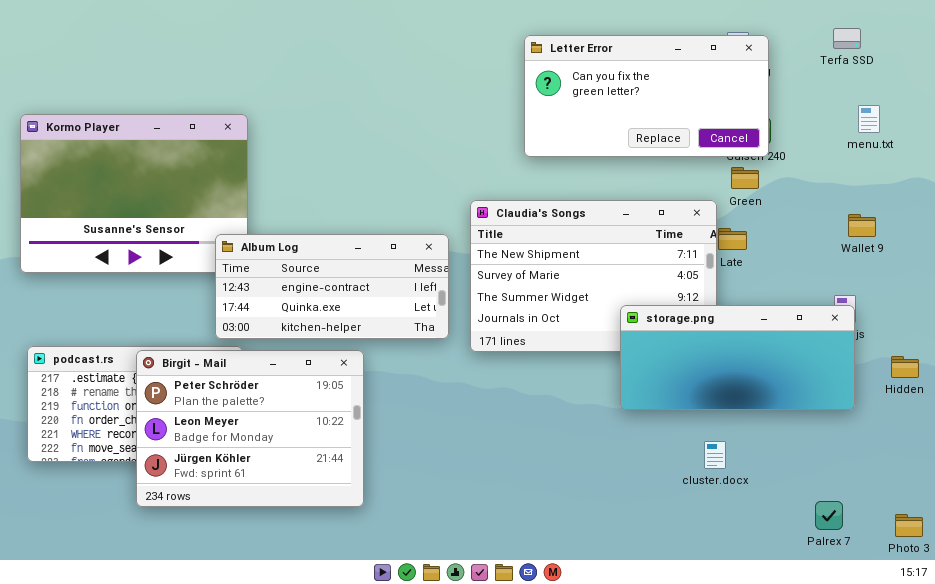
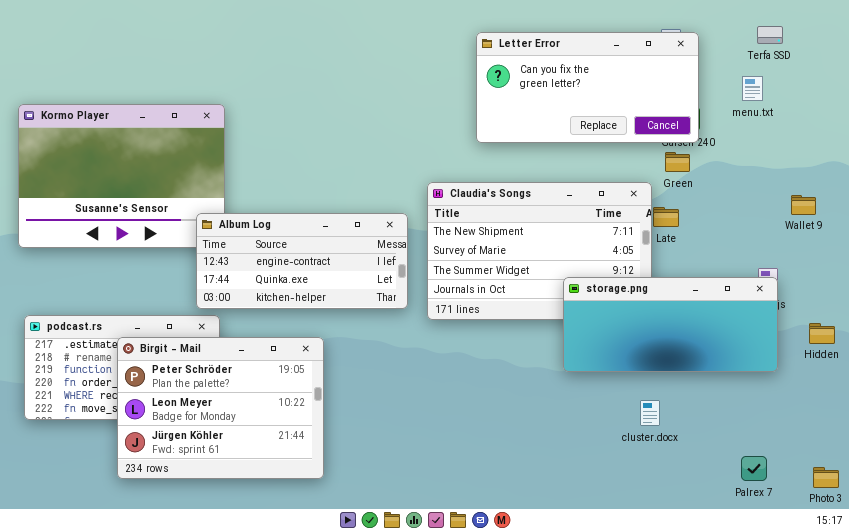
menu.txt: [858,105,880,133] -> [742,76,763,101], moved
Wallet 9: [848,214,876,237] -> [791,195,816,215], moved
Birgit - Mail: [136,350,364,507] -> [117,337,324,479], moved

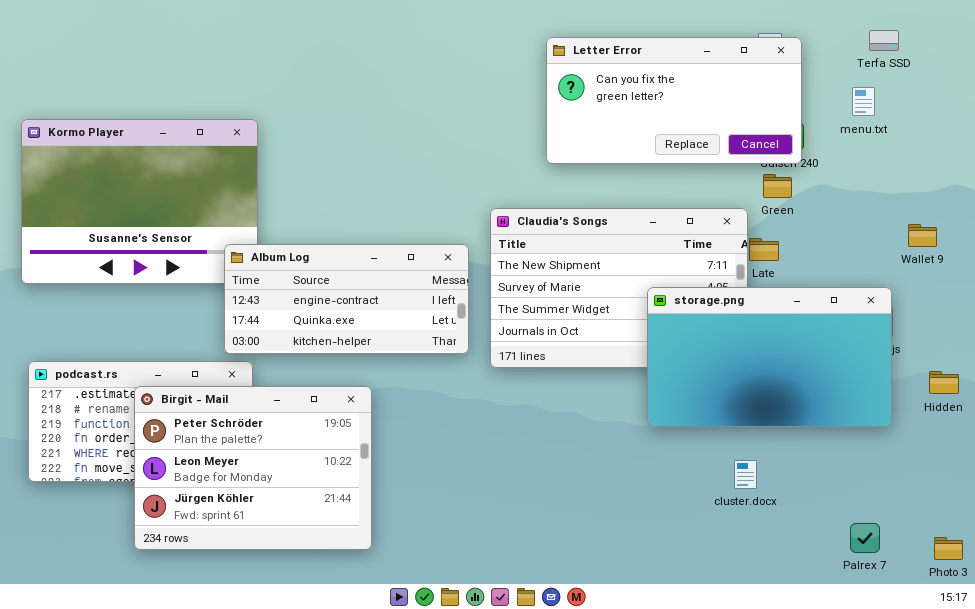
storage.png: [563,277,778,372] -> [647,287,892,427], resized

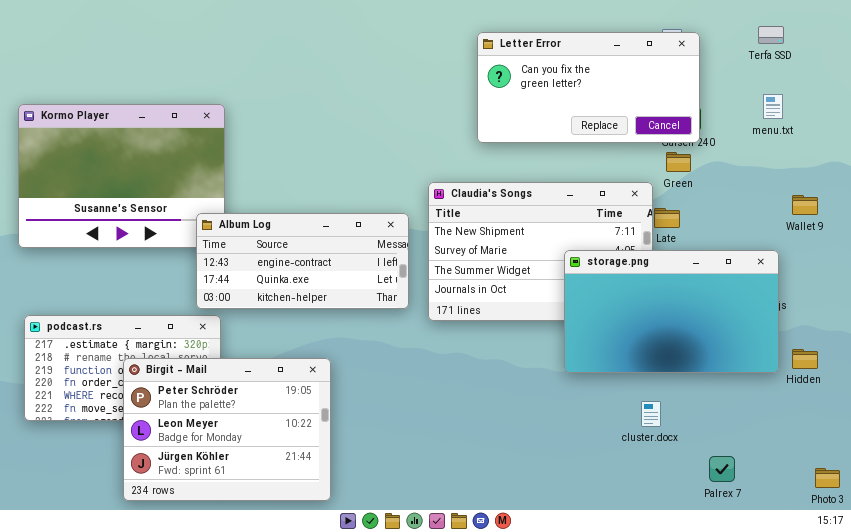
menu.txt: [852,87,875,116] -> [763,94,783,119], moved
Hidden: [929,371,959,394] -> [792,349,818,369], moved
Birgit - Mail: [134,386,372,550] -> [123,358,331,501], moved
Palrex 7: [850,523,880,553] -> [709,456,735,482], moved

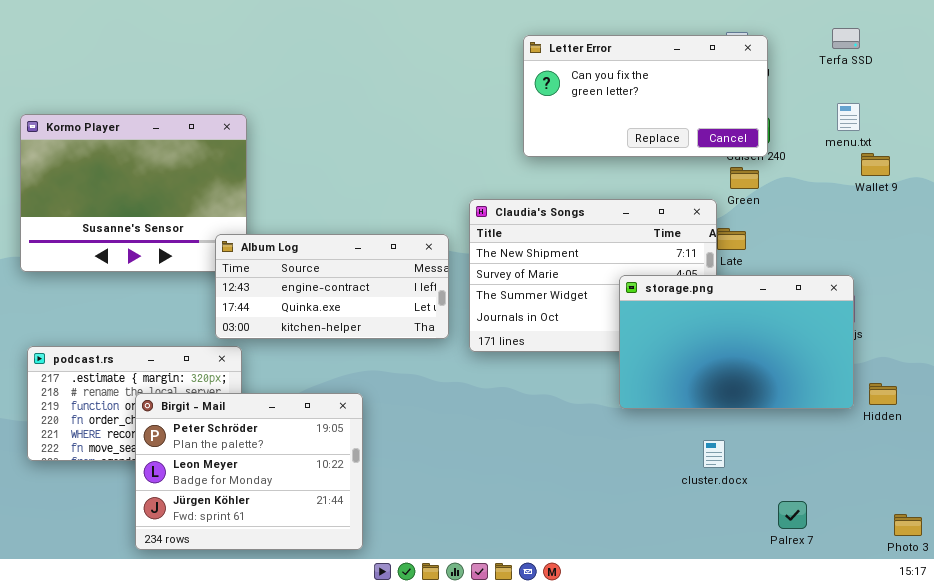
Wallet 9: [792,195,818,215] -> [861,153,890,176], moved

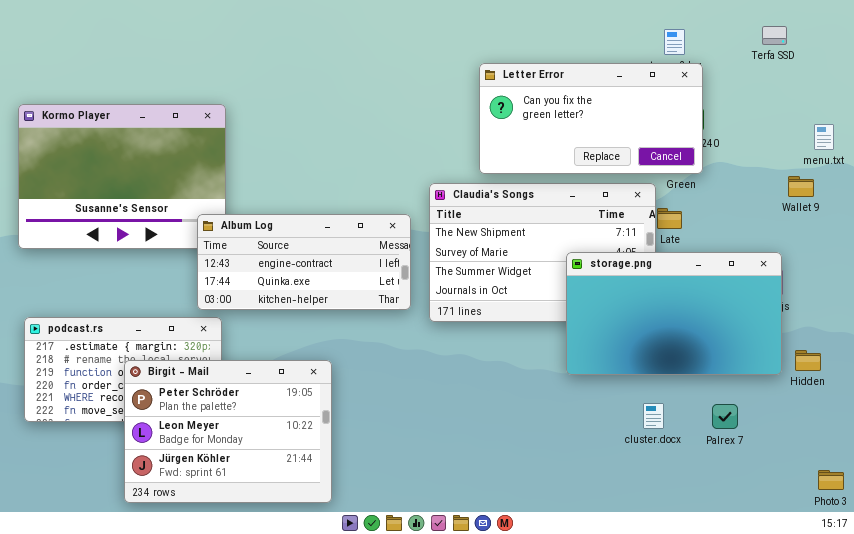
Letter Error: [523,35,768,157] -> [479,63,703,174], moved
menu.txt: [837,103,860,131] -> [814,124,834,150], moved
Wallet 9: [861,153,890,176] -> [788,176,814,197], moved
Palrex 7: [778,501,807,529] -> [712,404,738,429], moved

